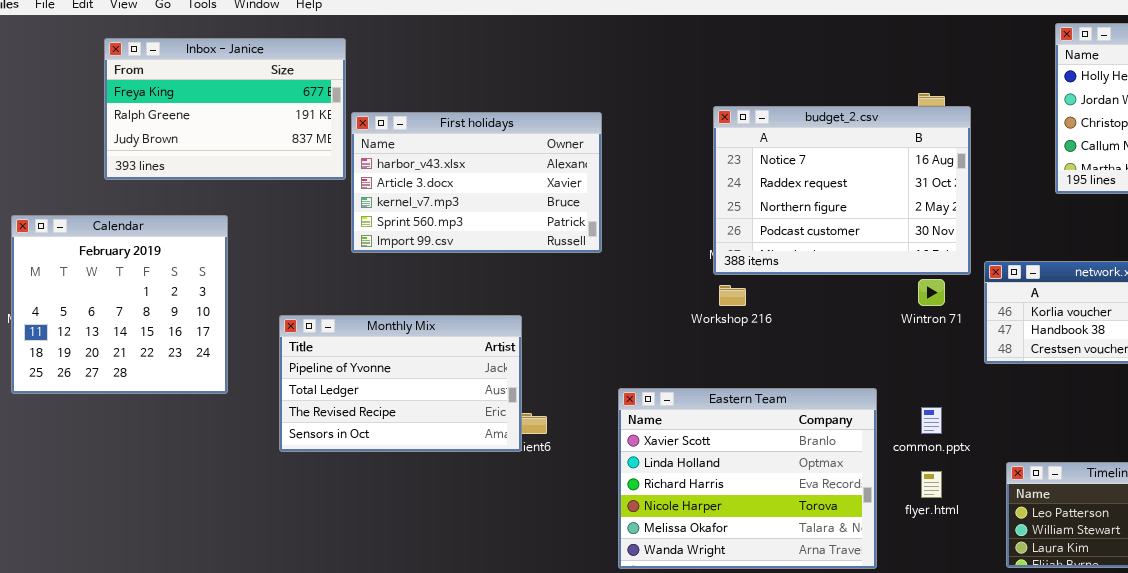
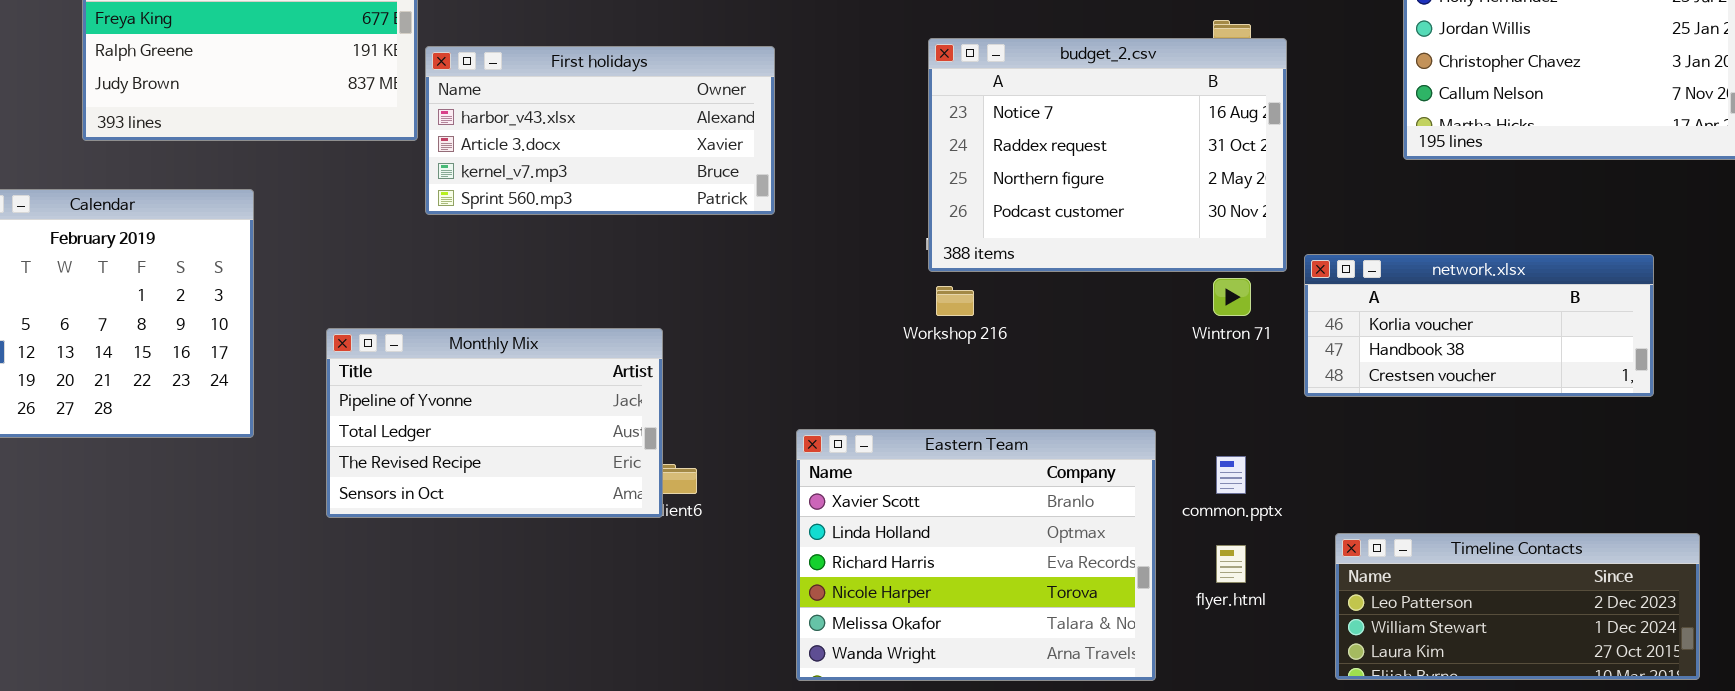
First holidays: [351,112,602,253] -> [425,46,775,215], resized

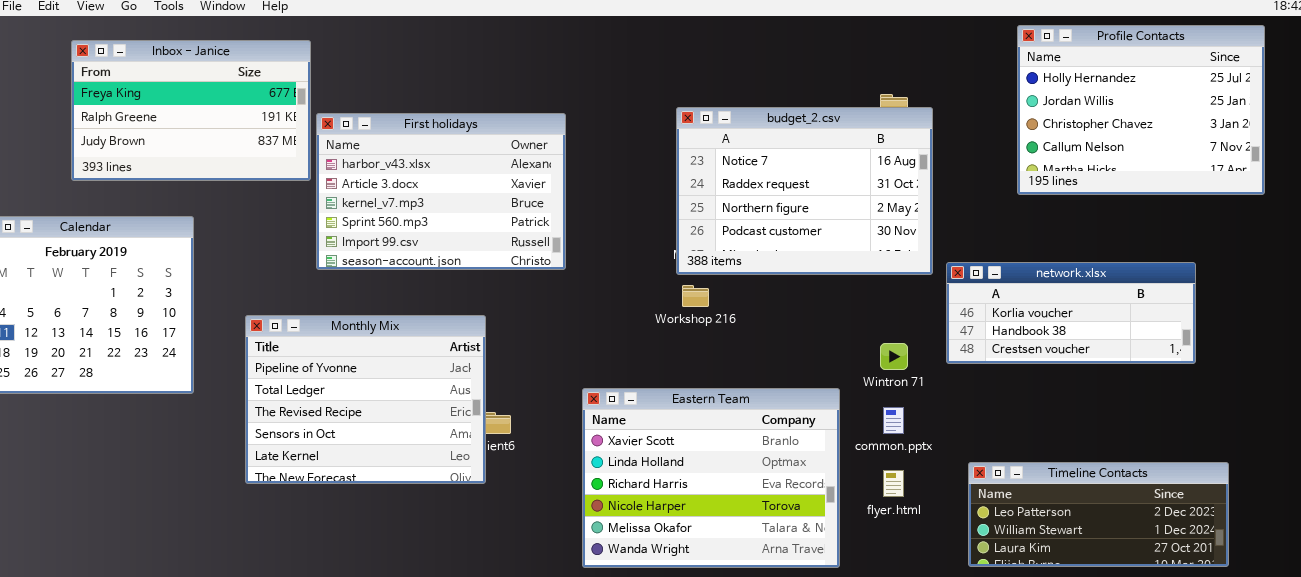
First holidays: [425,46,775,215] -> [316,113,566,270], resized
Wintron 71: [1213,278,1251,316] -> [880,343,908,370], moved
Monthly Mix: [326,328,663,518] -> [245,315,486,484], resized

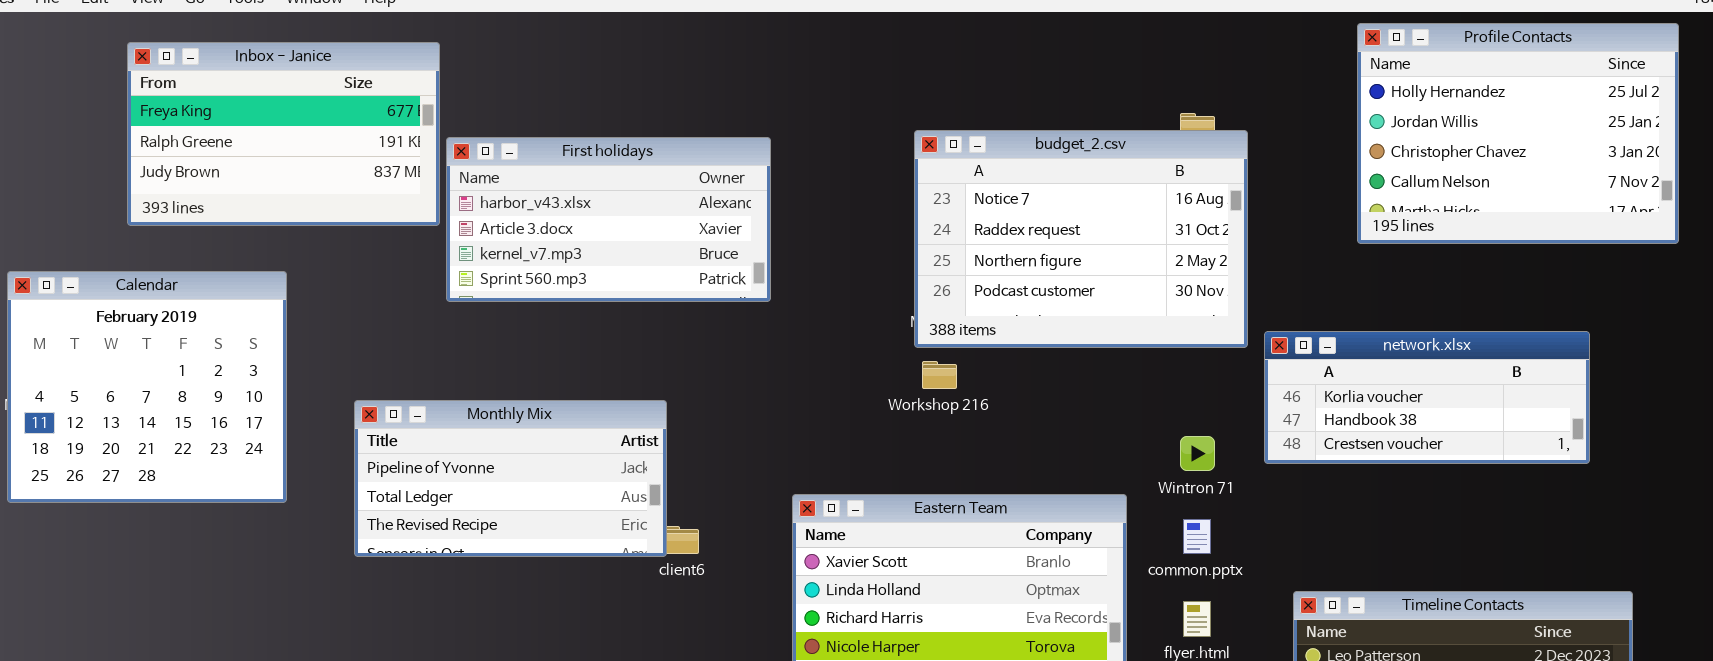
First holidays: [316,113,566,270] -> [446,137,771,302], resized
Monthly Mix: [245,315,486,484] -> [354,400,667,557], resized

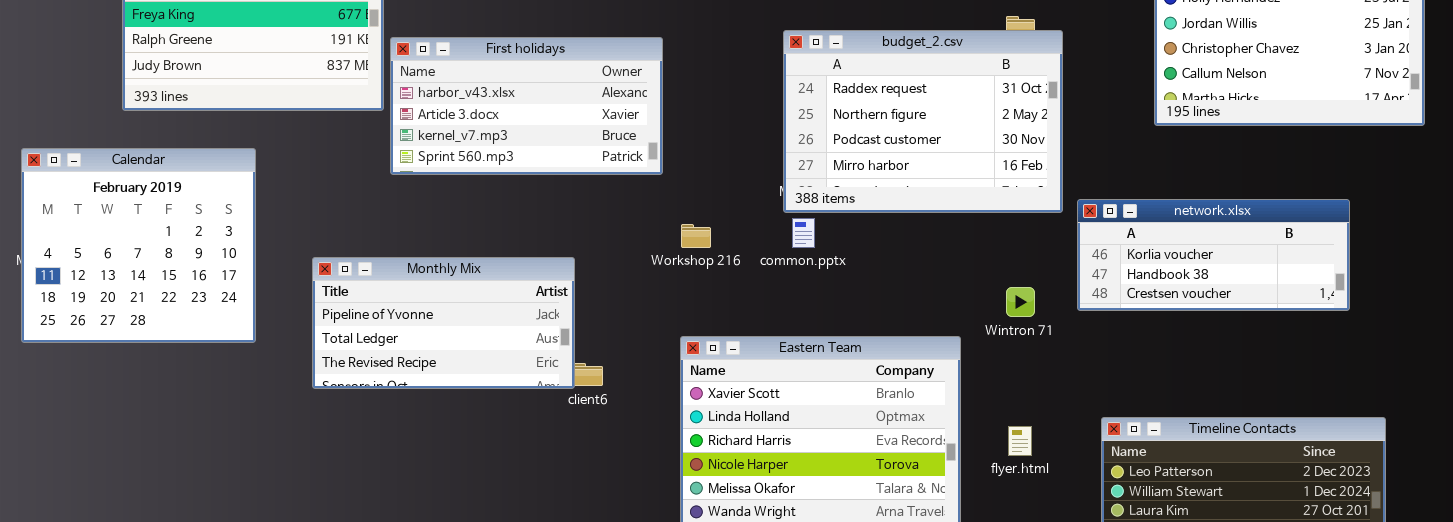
budget_2.csv: [914,130,1248,348] -> [783,30,1063,213], scrolled down 1 row
Workshop 216: [922,361,957,389] -> [681,224,711,248], moved
common.pptx: [1183,519,1211,554] -> [792,218,815,248], moved

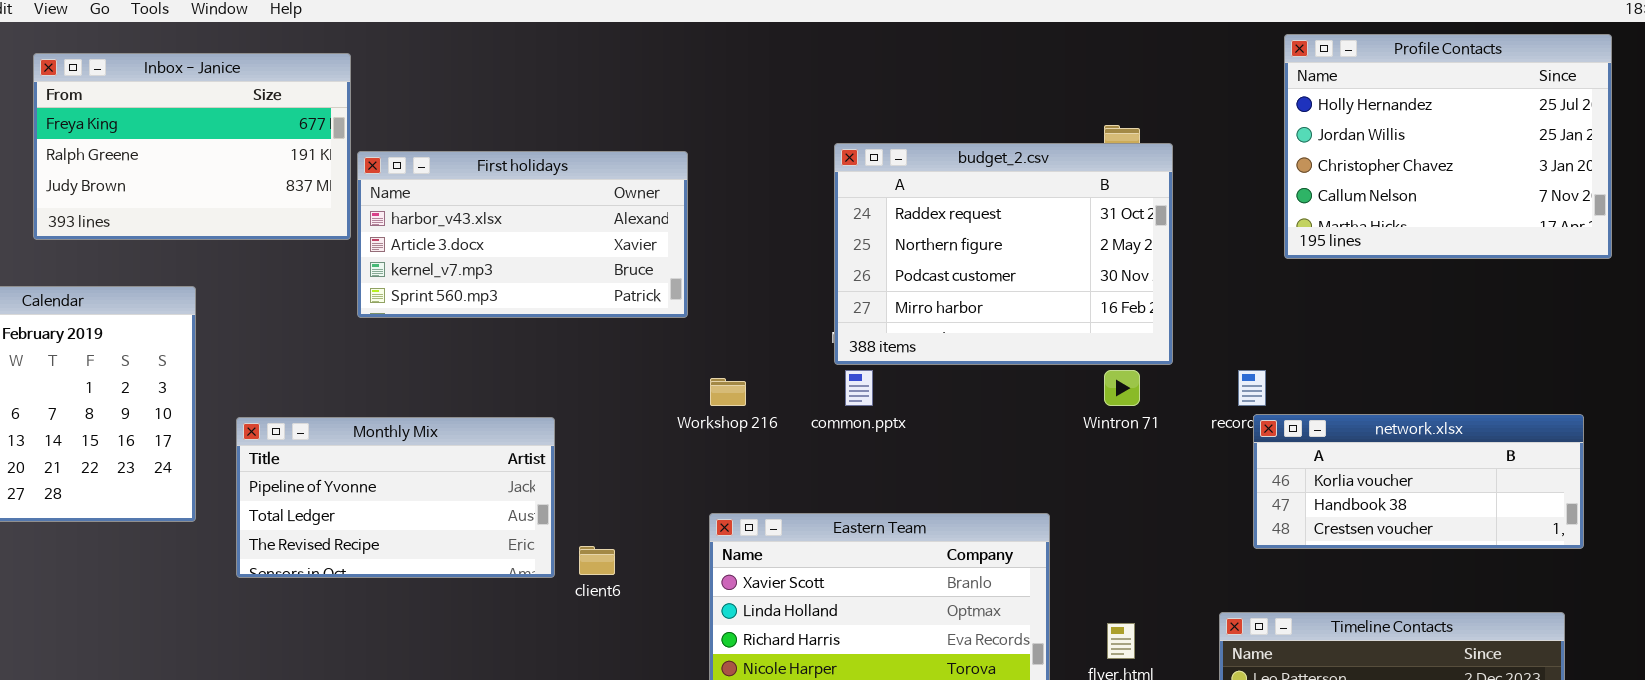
network.xlsx: [1077,199,1350,311] -> [1253,414,1584,549], moved
Monthly Mix: [312,257,575,389] -> [236,417,555,578], moved
Wintron 71: [1006,287,1035,317] -> [1104,370,1140,406], moved

